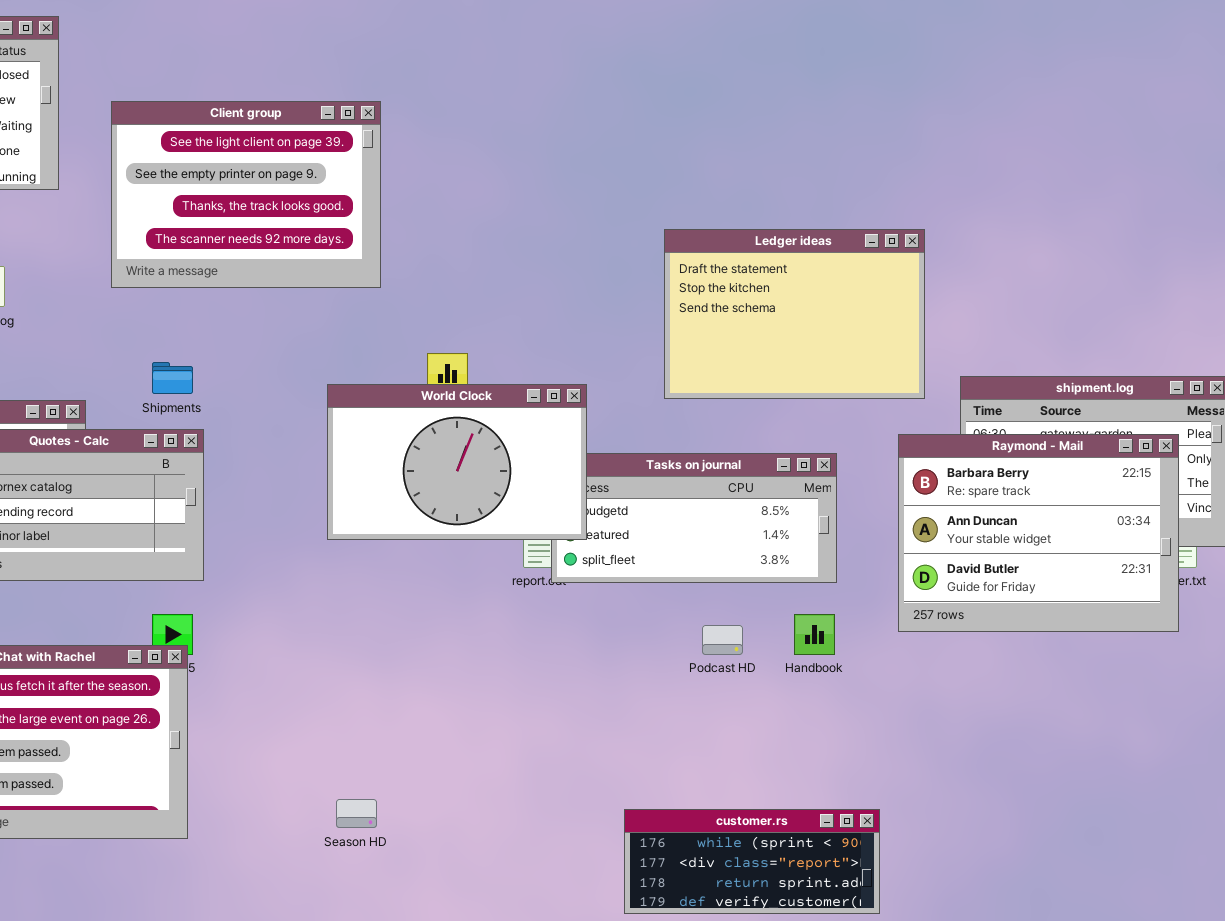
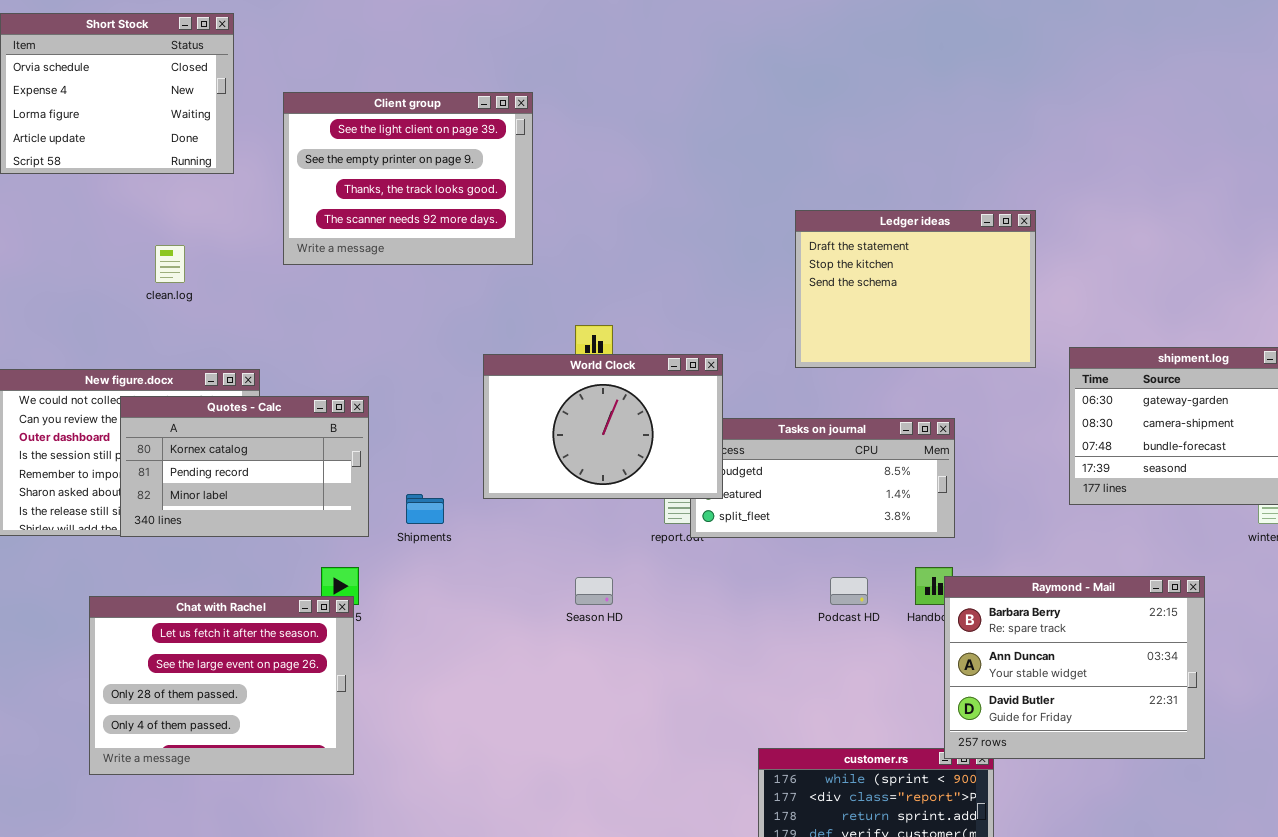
Shipments: [152,362,193,394] -> [406,494,444,524], moved
Raymond - Mail: [898,434,1179,632] -> [944,576,1205,759], moved
Season HD: [336,799,377,828] -> [575,577,613,605], moved

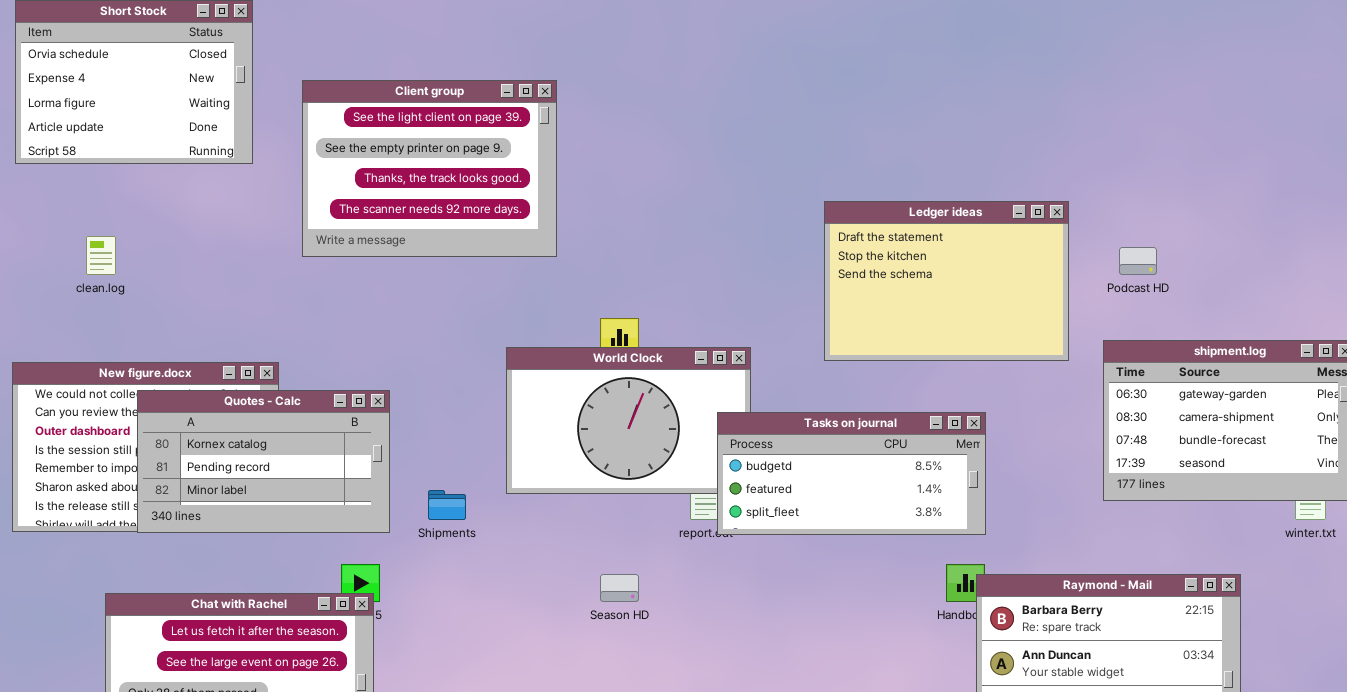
clean.log: [155,245,185,283] -> [86,236,116,275], moved
Tasks on journal: [690,418,955,538] -> [717,412,986,535], raised
Podcast HD: [830,577,868,605] -> [1119,247,1157,275], moved

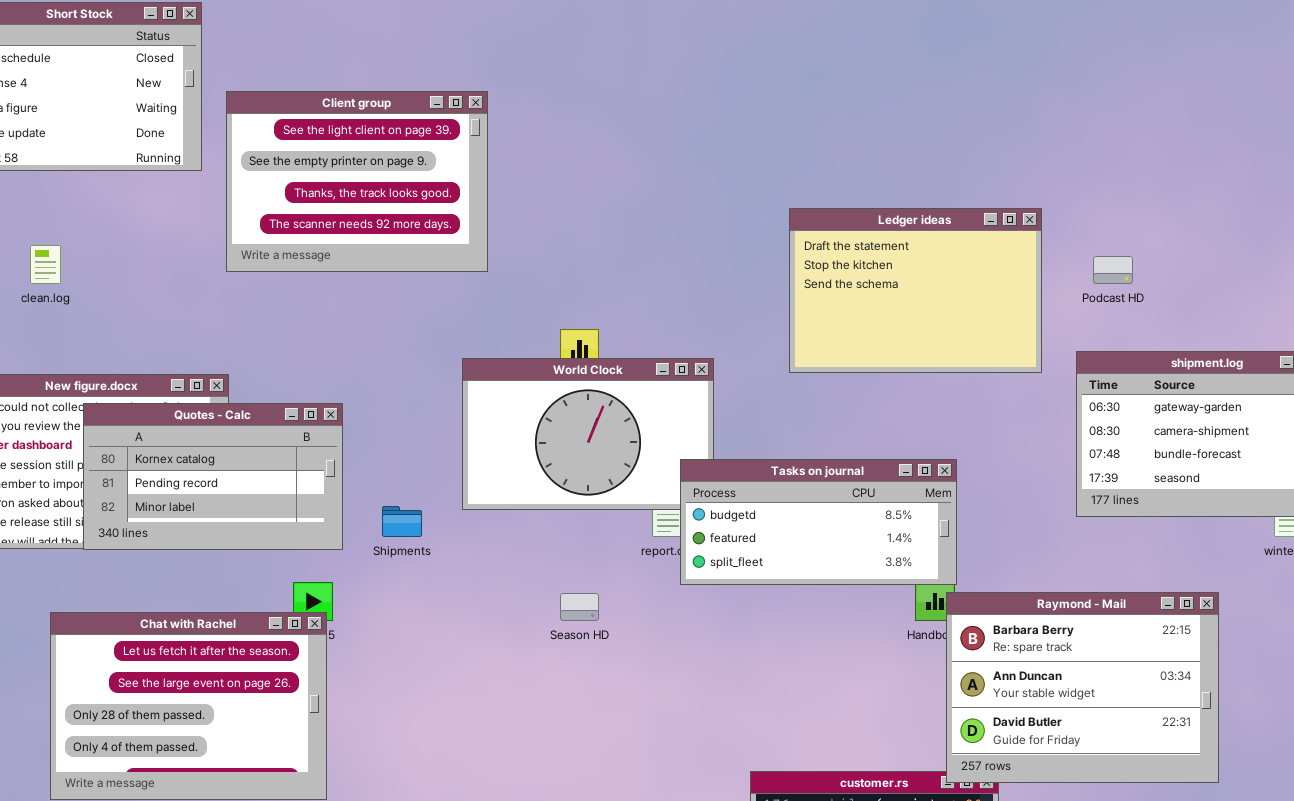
Client group: [302,80,557,257] -> [226,91,488,272], moved
Tasks on journal: [717,412,986,535] -> [680,459,957,585], moved

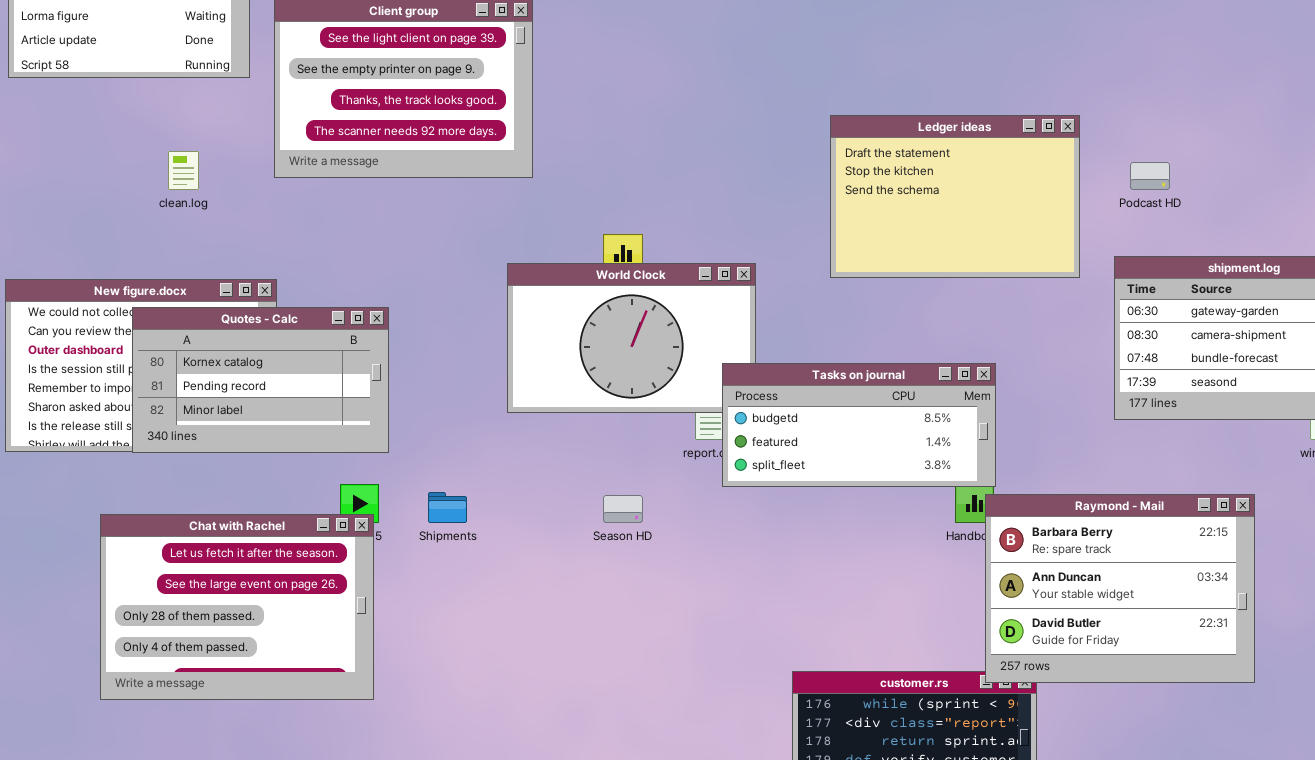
clean.log: [30,245,61,284] -> [168,151,199,190], moved
Shipments: [382,506,422,537] -> [428,492,467,523], moved

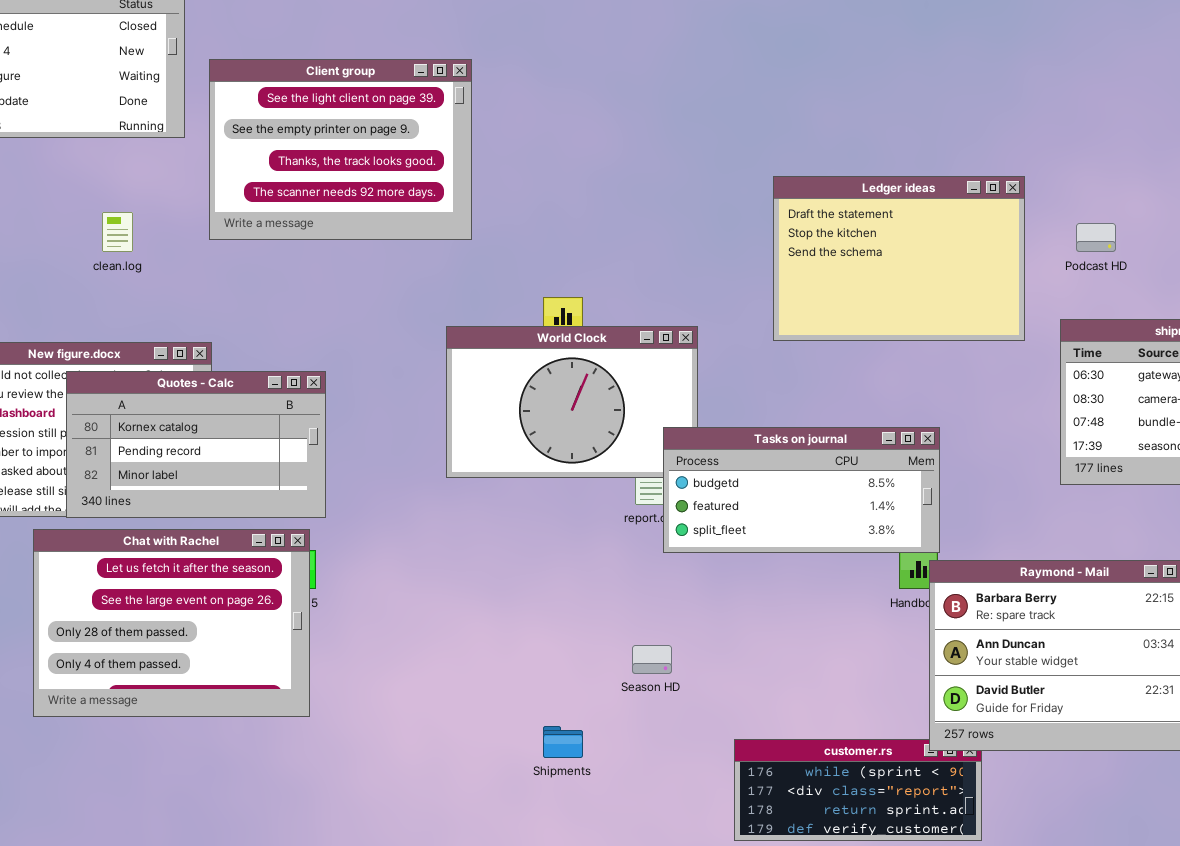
Shipments: [428,492,467,523] -> [543,726,583,758], moved
Season HD: [603,495,643,523] -> [632,645,672,674], moved
Chat with Rachel: [100,514,374,700] -> [33,529,310,717], moved

